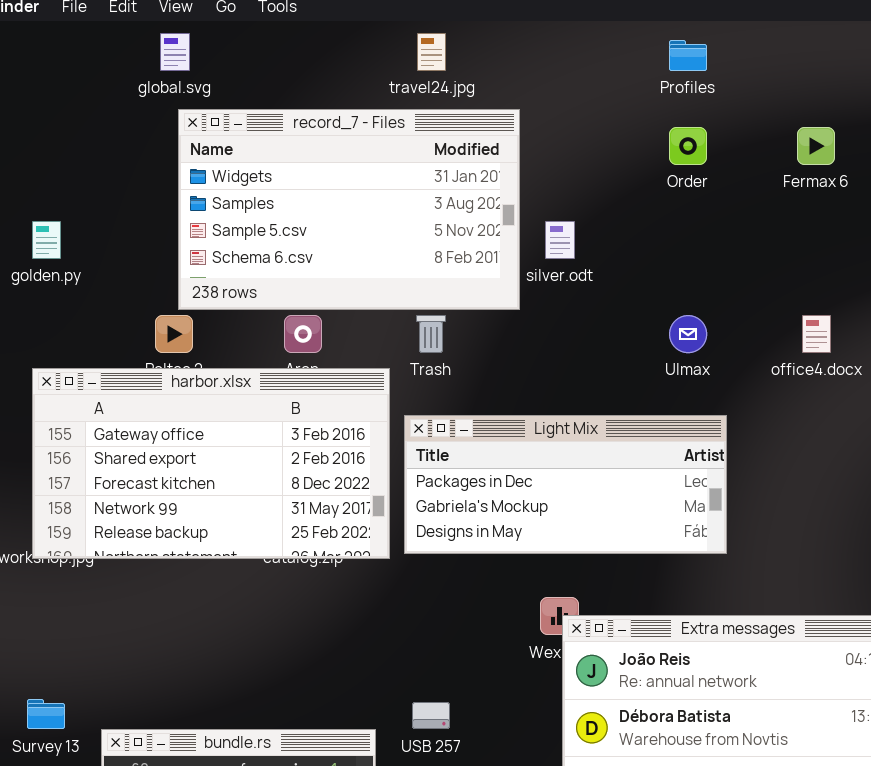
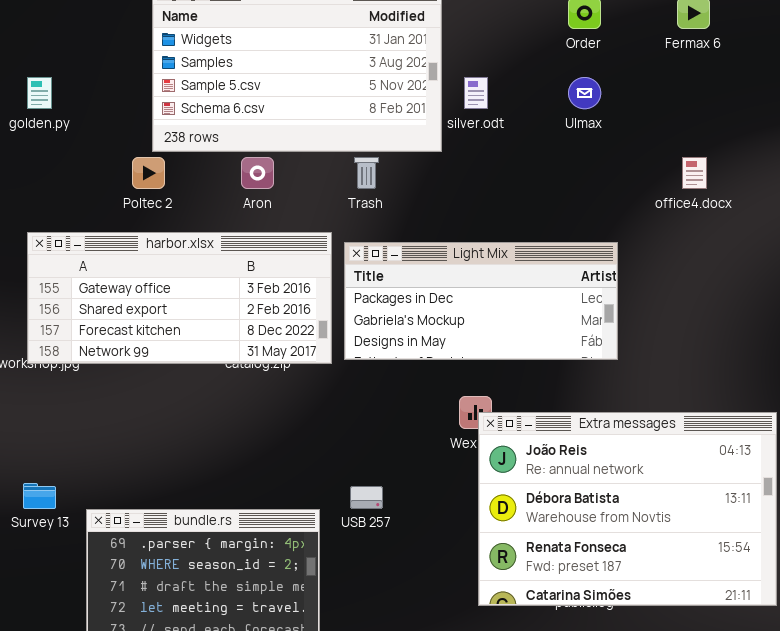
Ulmax: [669,315,707,353] -> [568,77,601,109], moved
harbor.xlsx: [32,368,390,559] -> [27,232,332,364], resized

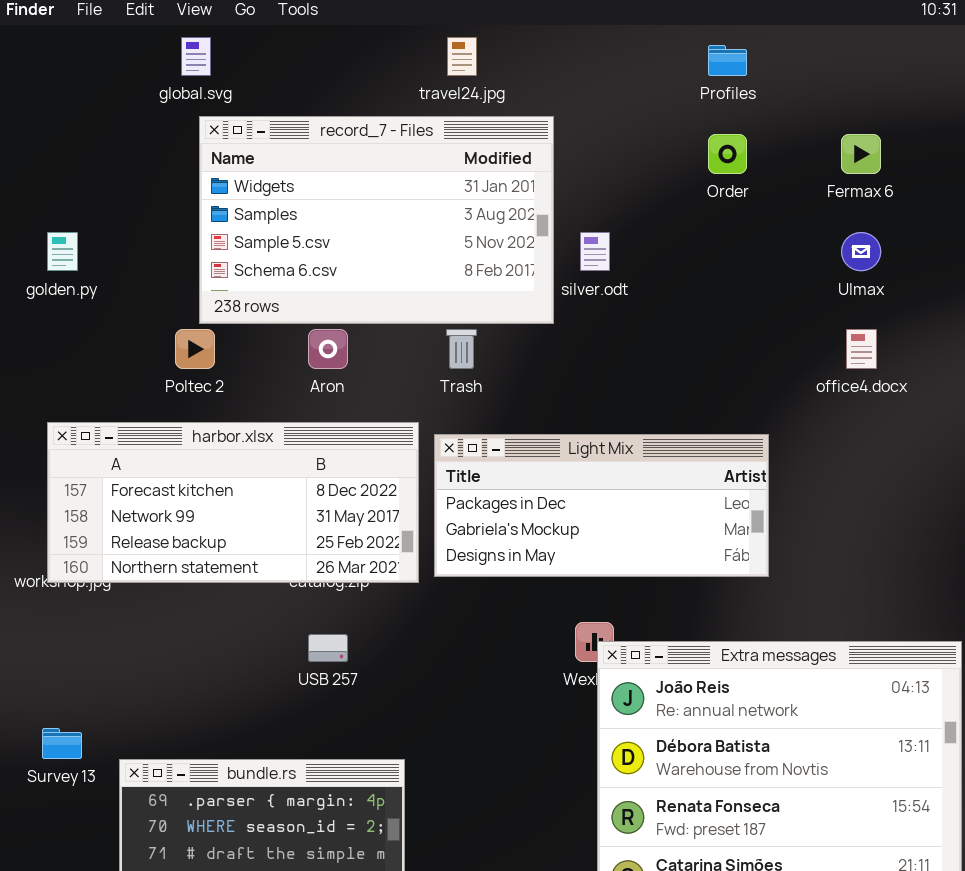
Ulmax: [568,77,601,109] -> [841,232,881,271], moved
harbor.xlsx: [27,232,332,364] -> [47,422,419,583], scrolled down 2 rows
USB 257: [350,486,383,509] -> [308,634,348,662], moved

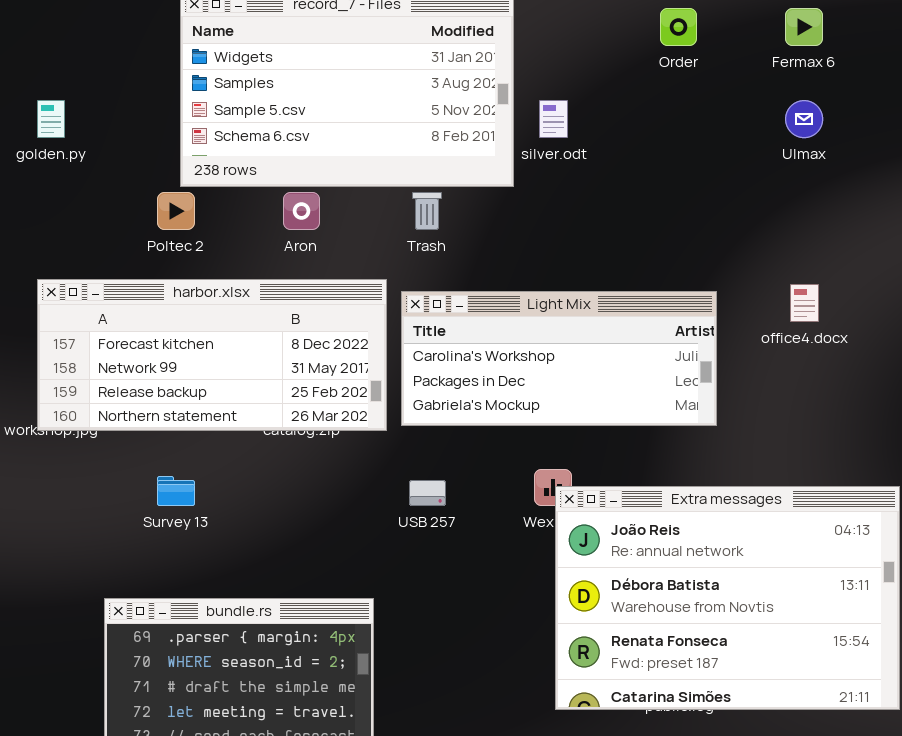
office4.docx: [846,329,877,369] -> [790,284,819,322], moved
Light Mix: [434,434,769,577] -> [401,291,717,426], scrolled up 1 row
USB 257: [308,634,348,662] -> [409,480,446,506], moved
Survey 13: [42,728,82,759] -> [157,476,195,506], moved

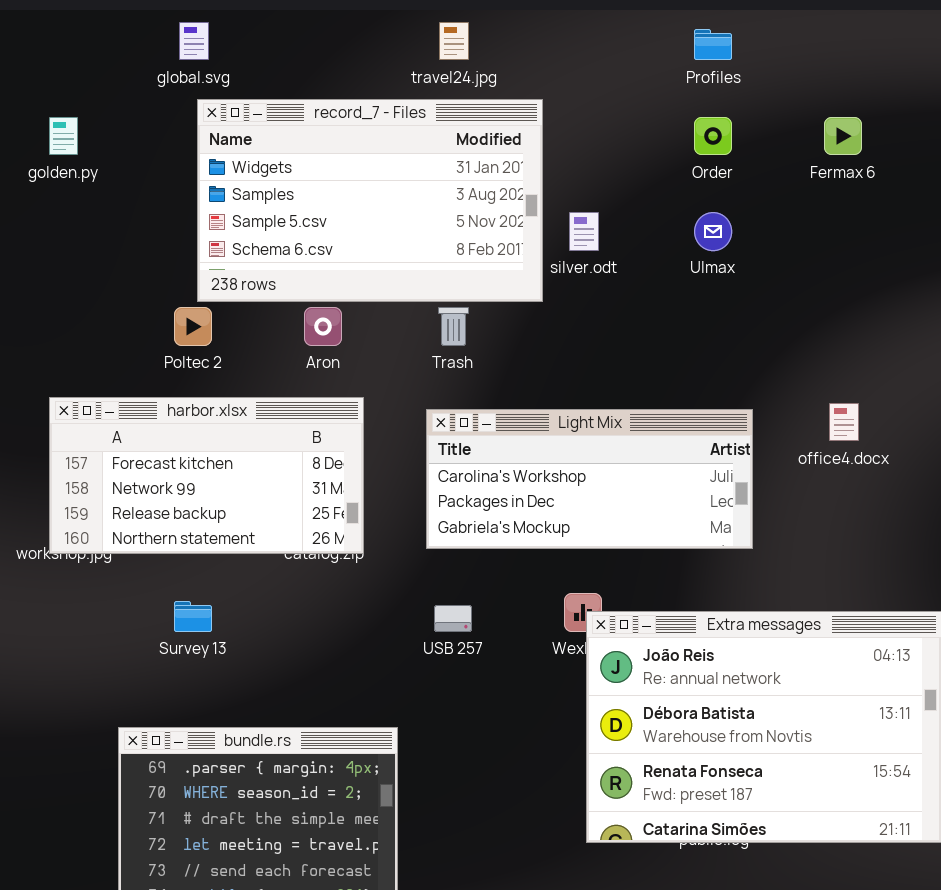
golden.py: [37,100,65,138] -> [49,117,78,155], moved
Ulmax: [785,100,823,138] -> [694,212,732,251], moved
harbor.xlsx: [37,279,387,431] -> [49,397,364,554], resized

